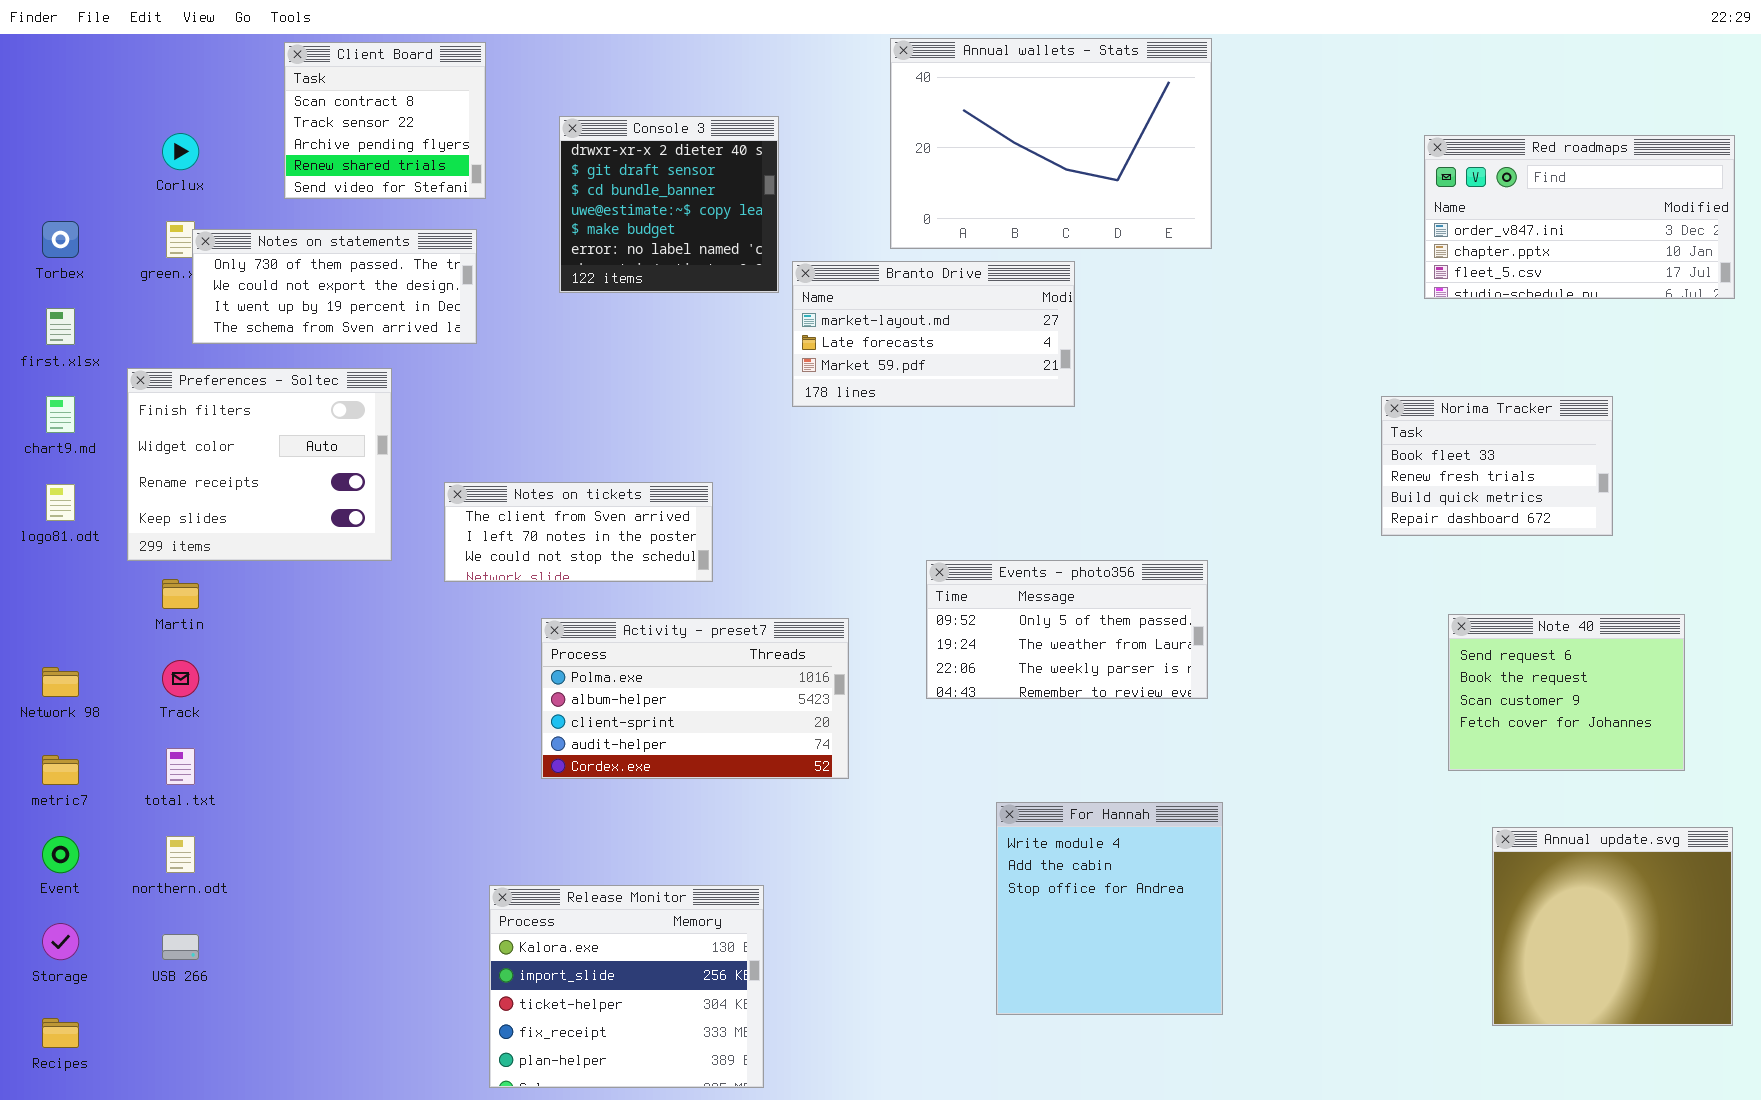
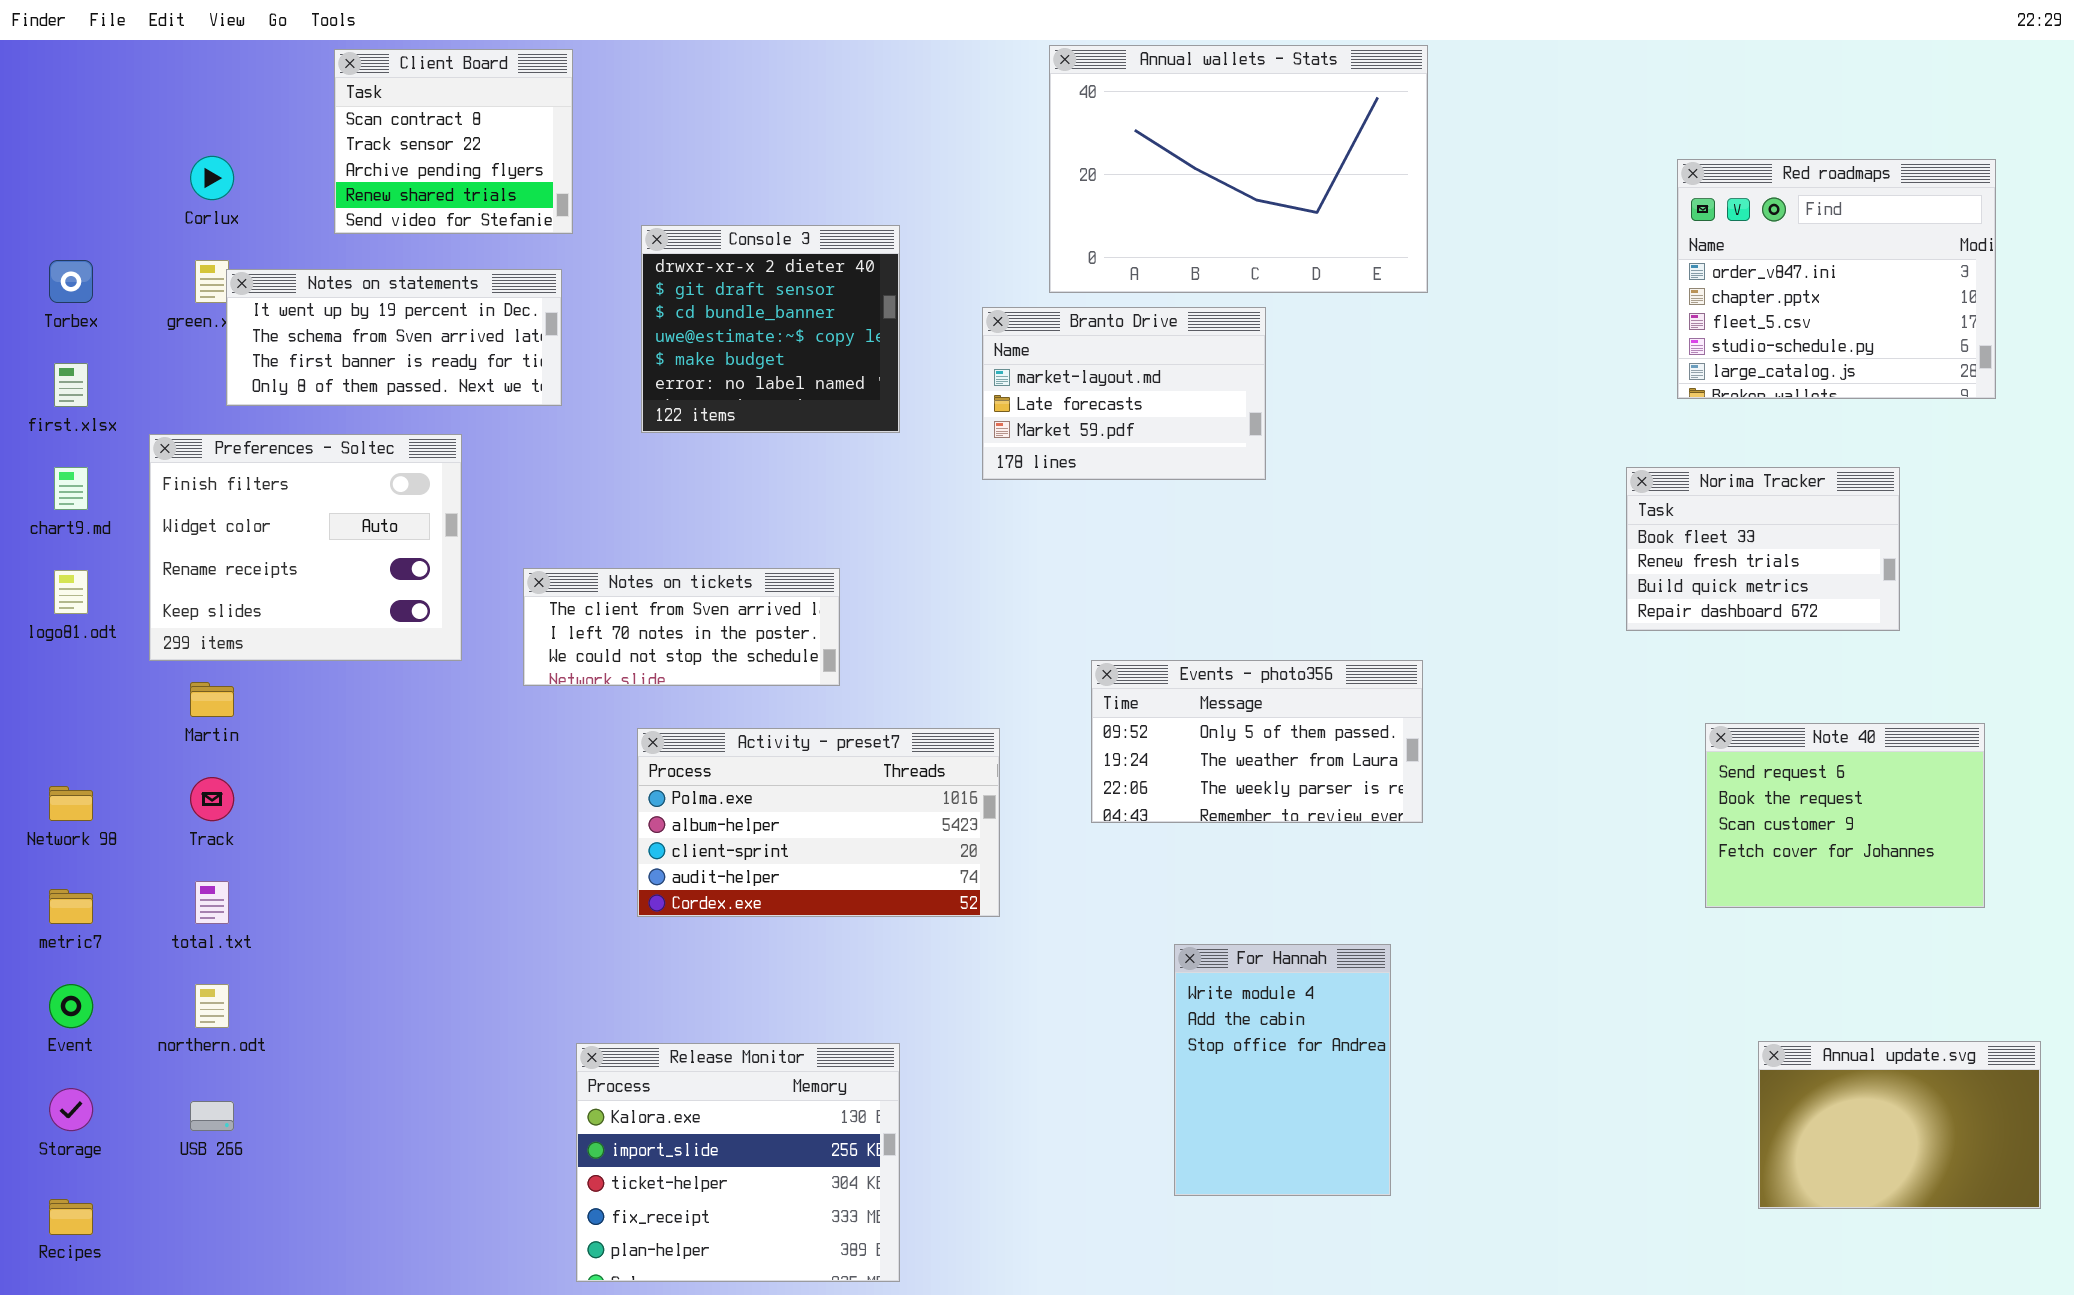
Console 3: [559,116,779,293] -> [641,225,900,433], moved
Red roadmaps: [1424,135,1735,299] -> [1677,159,1996,399], resized
Notes on statements: [192,229,477,344] -> [226,269,562,406], scrolled down 2 rows
Branto Drive: [792,261,1075,407] -> [982,307,1266,480], resized
For Hannah: [996,802,1223,1015] -> [1174,944,1391,1196], resized
Annual update.svg: [1492,827,1733,1026] -> [1758,1041,2041,1209], resized

